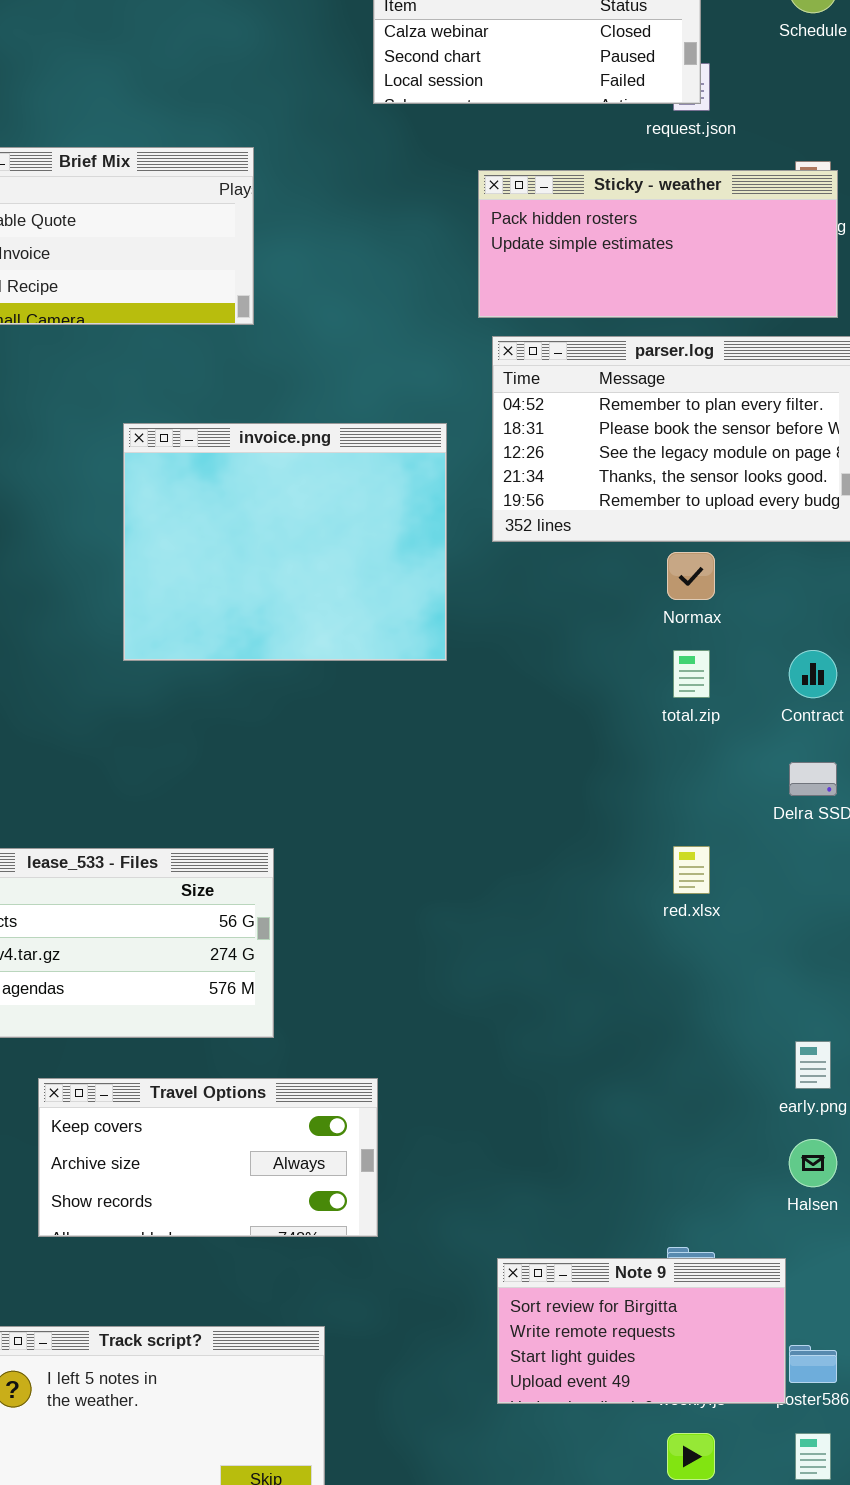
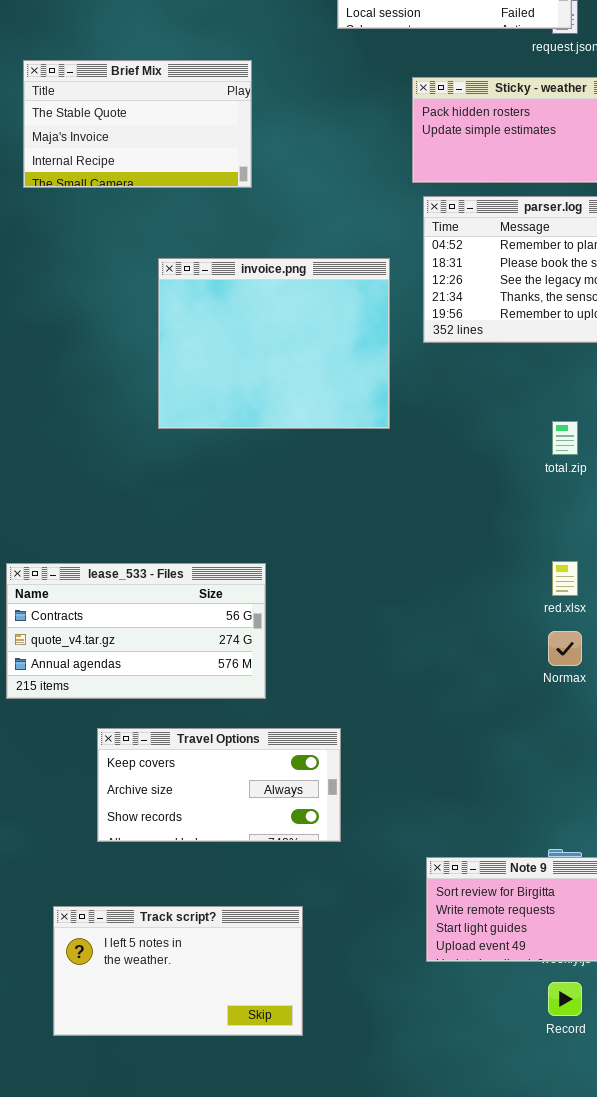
Normax: [667,552,715,600] -> [548,631,582,666], moved

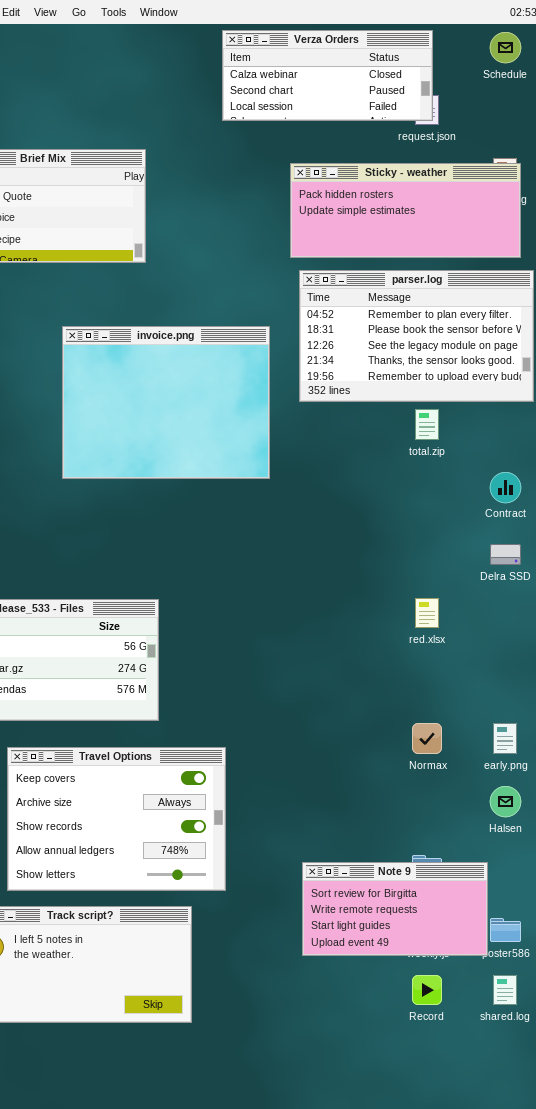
total.zip: [552,421,578,455] -> [415,409,439,440], moved
Normax: [548,631,582,666] -> [412,723,442,754], moved
Travel Options: [97,728,341,842] -> [7,747,226,891], resized

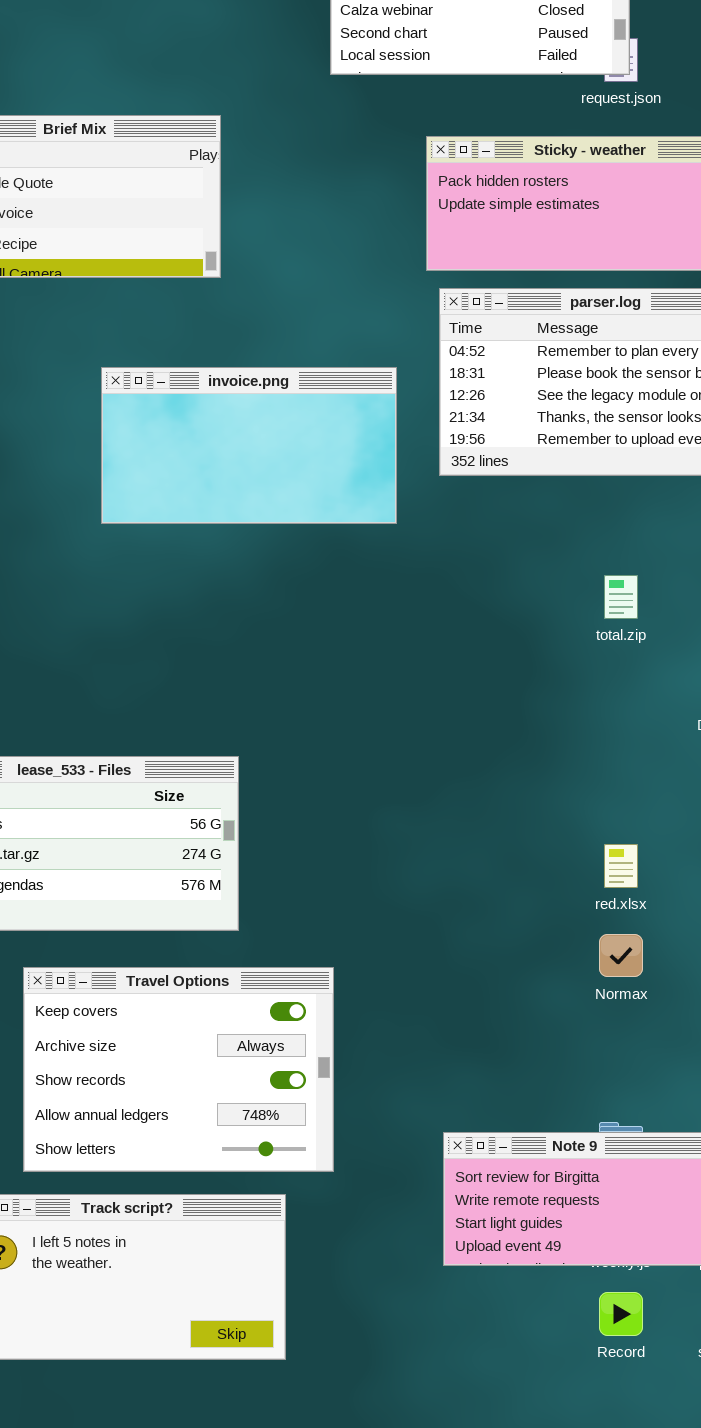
invoice.png: [62,326,270,479] -> [101,367,397,524], resized
total.zip: [415,409,439,440] -> [604,575,638,619], moved
red.xlsx: [415,598,439,628] -> [604,844,638,888], moved

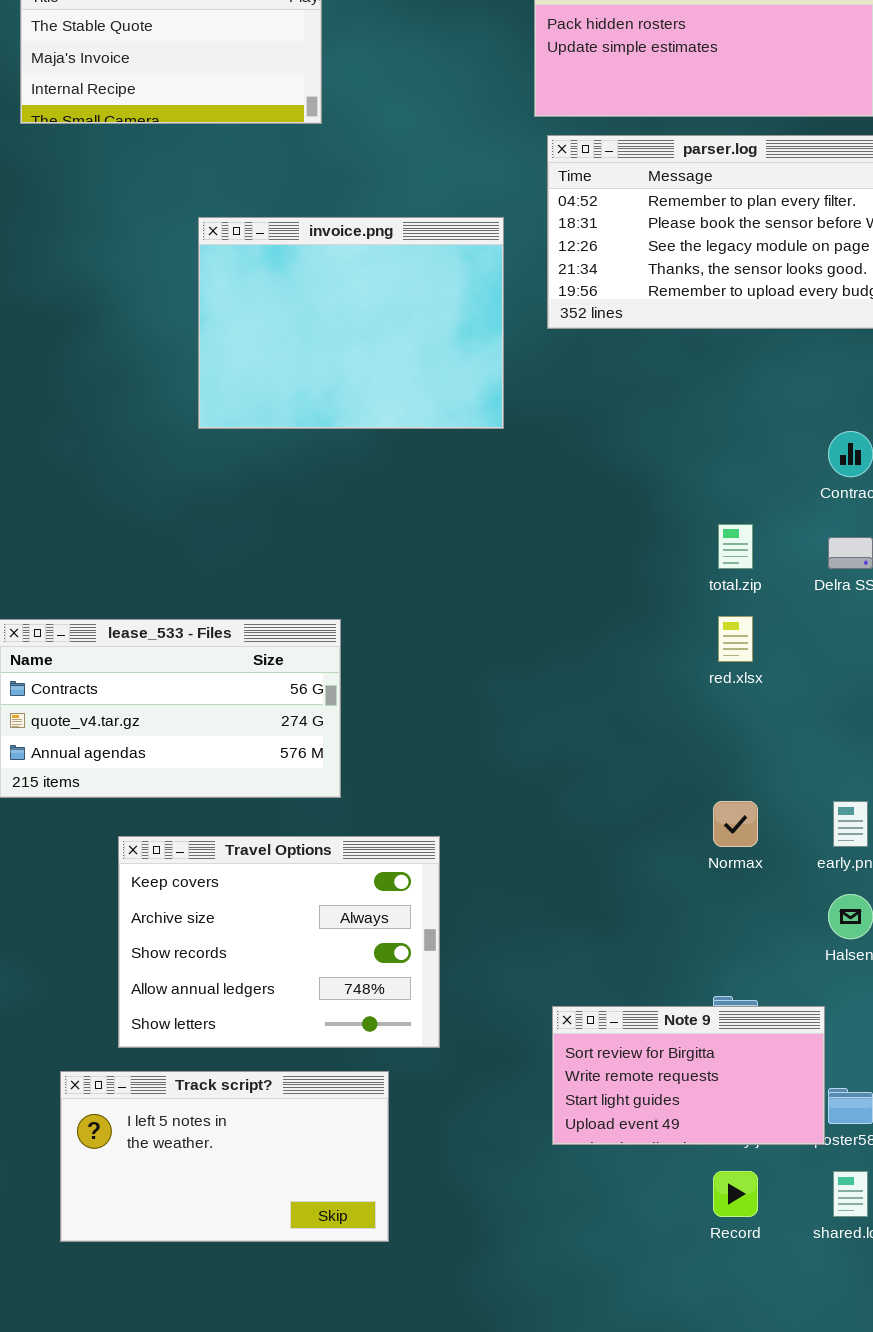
invoice.png: [101,367,397,524] -> [198,217,504,429], resized
total.zip: [604,575,638,619] -> [718,524,753,569], moved
red.xlsx: [604,844,638,888] -> [718,616,753,662], moved

